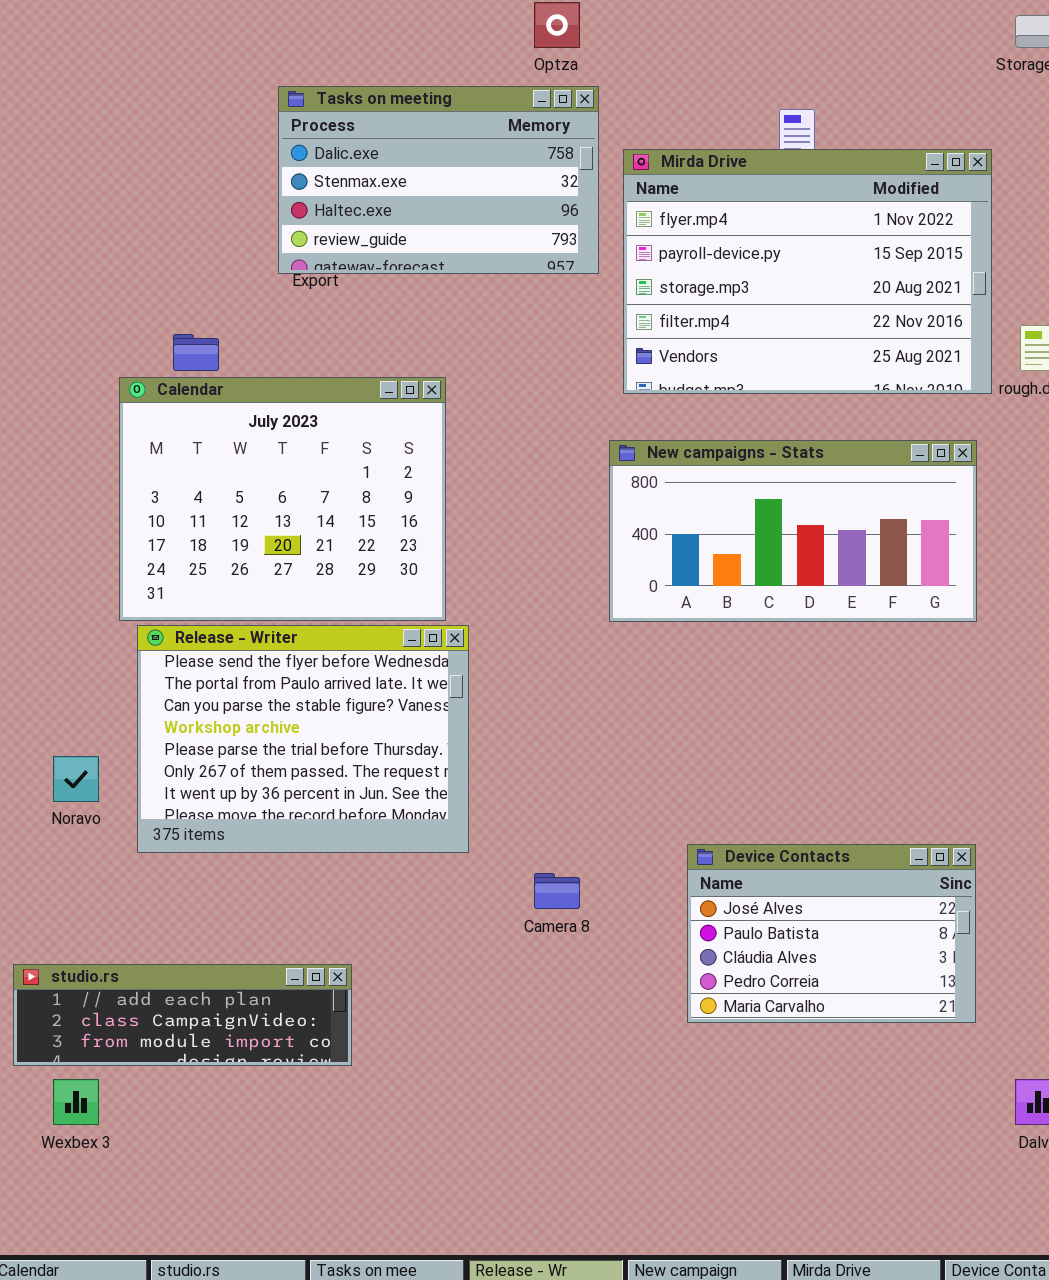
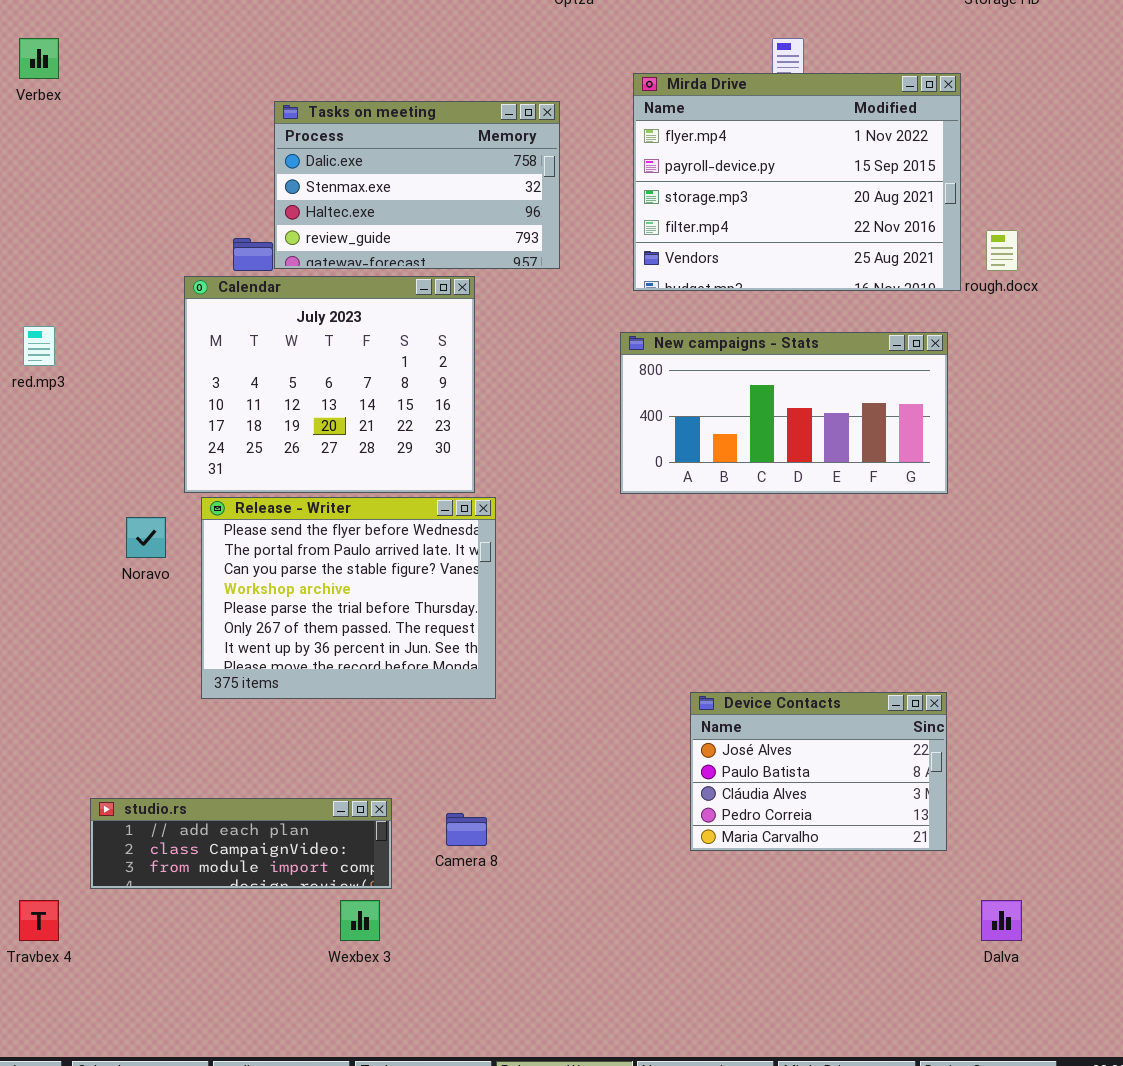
Tasks on meeting: [278,86,599,274] -> [274,101,560,269], moved
Noravo: [53,756,99,802] -> [126,517,166,558], moved
Camera 8: [534,873,580,909] -> [446,813,487,846], moved
Wexbex 3: [53,1079,99,1125] -> [340,900,380,941], moved

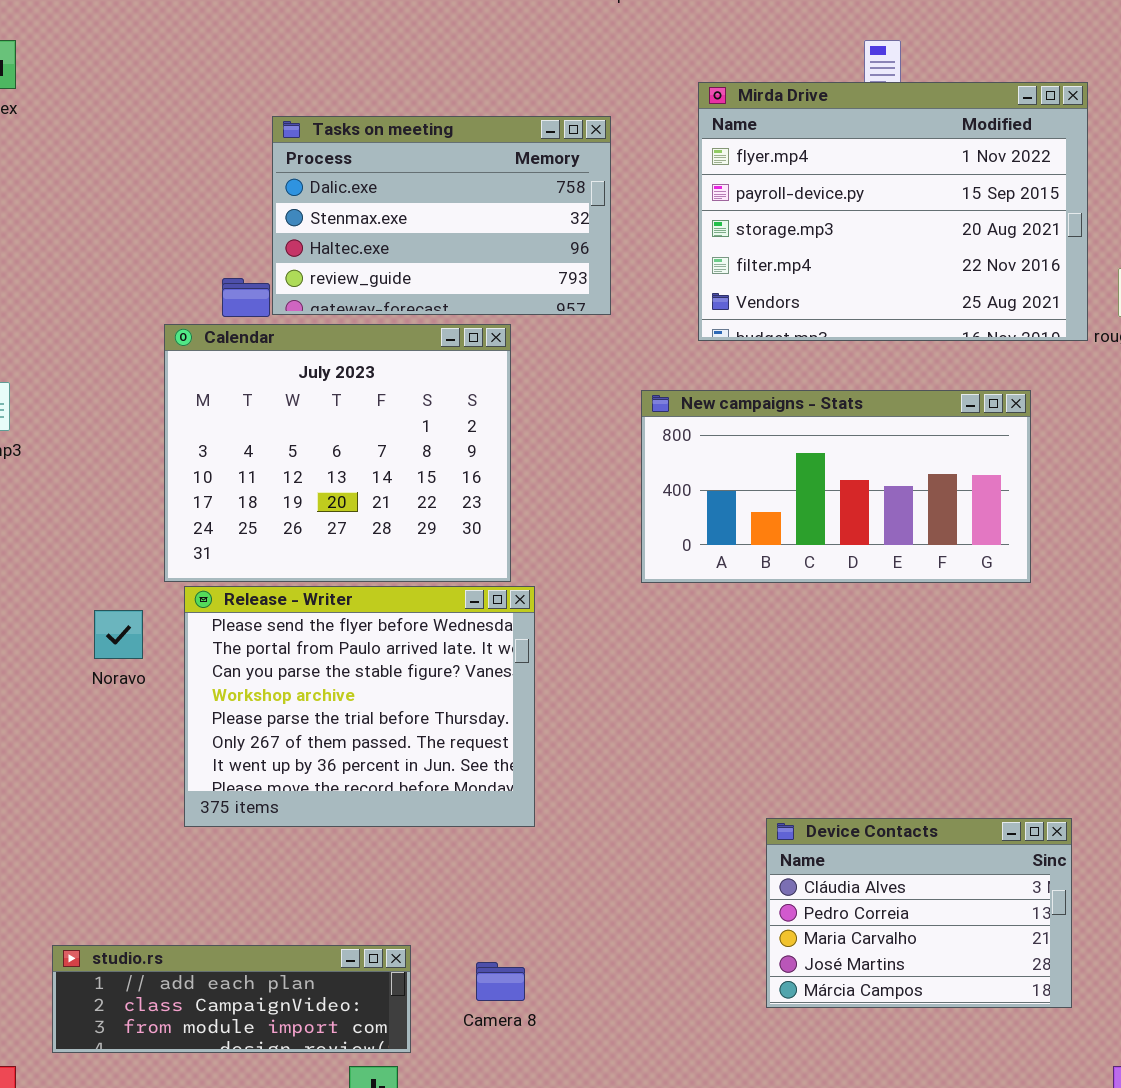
New campaigns - Stats: [620,332,948,494] -> [641,390,1031,583], moved
Device Contacts: [690,692,947,851] -> [766,818,1072,1008], scrolled down 2 rows

